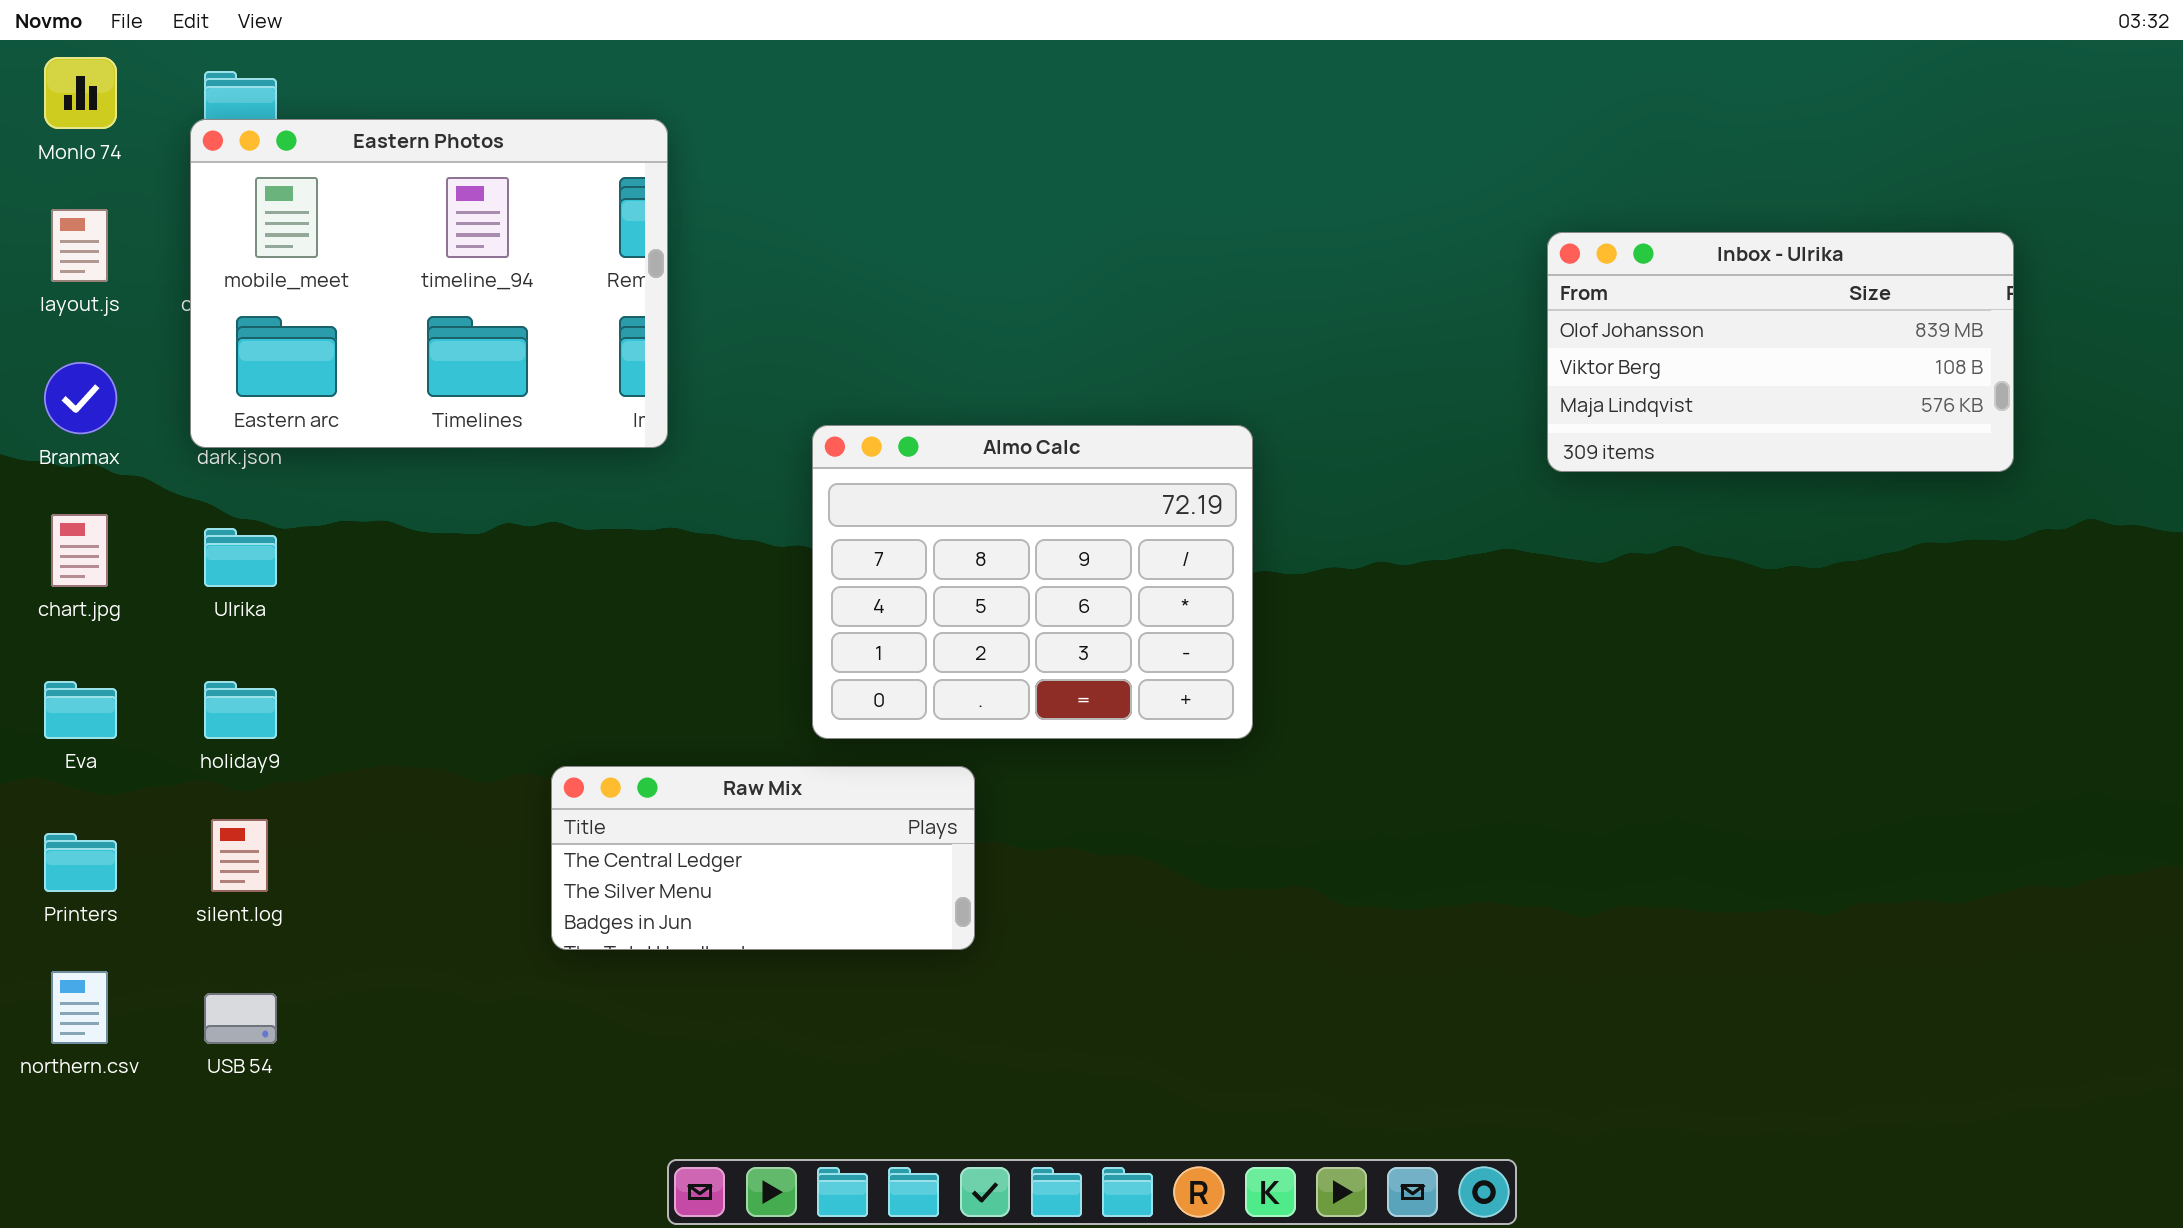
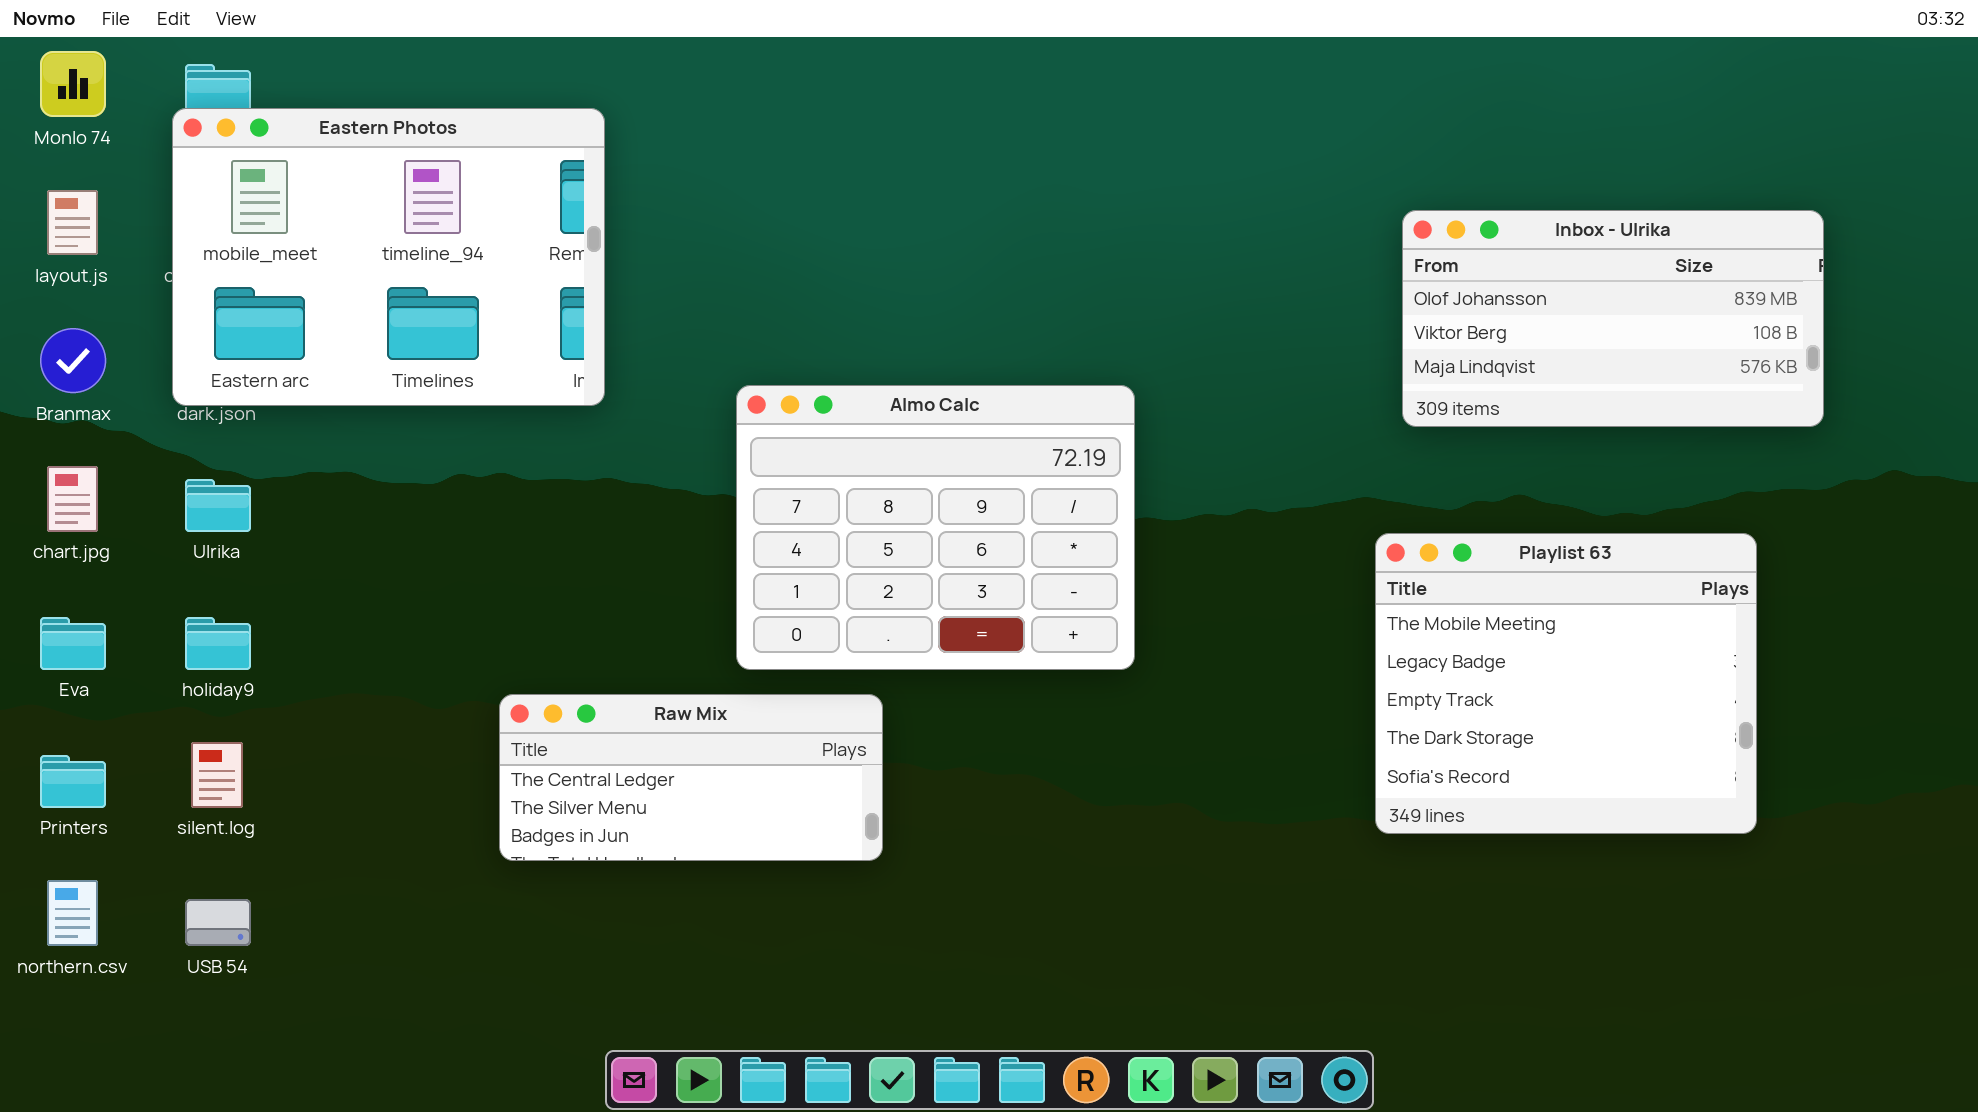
Playlist 63: none -> [1375,533,1757,834], opened

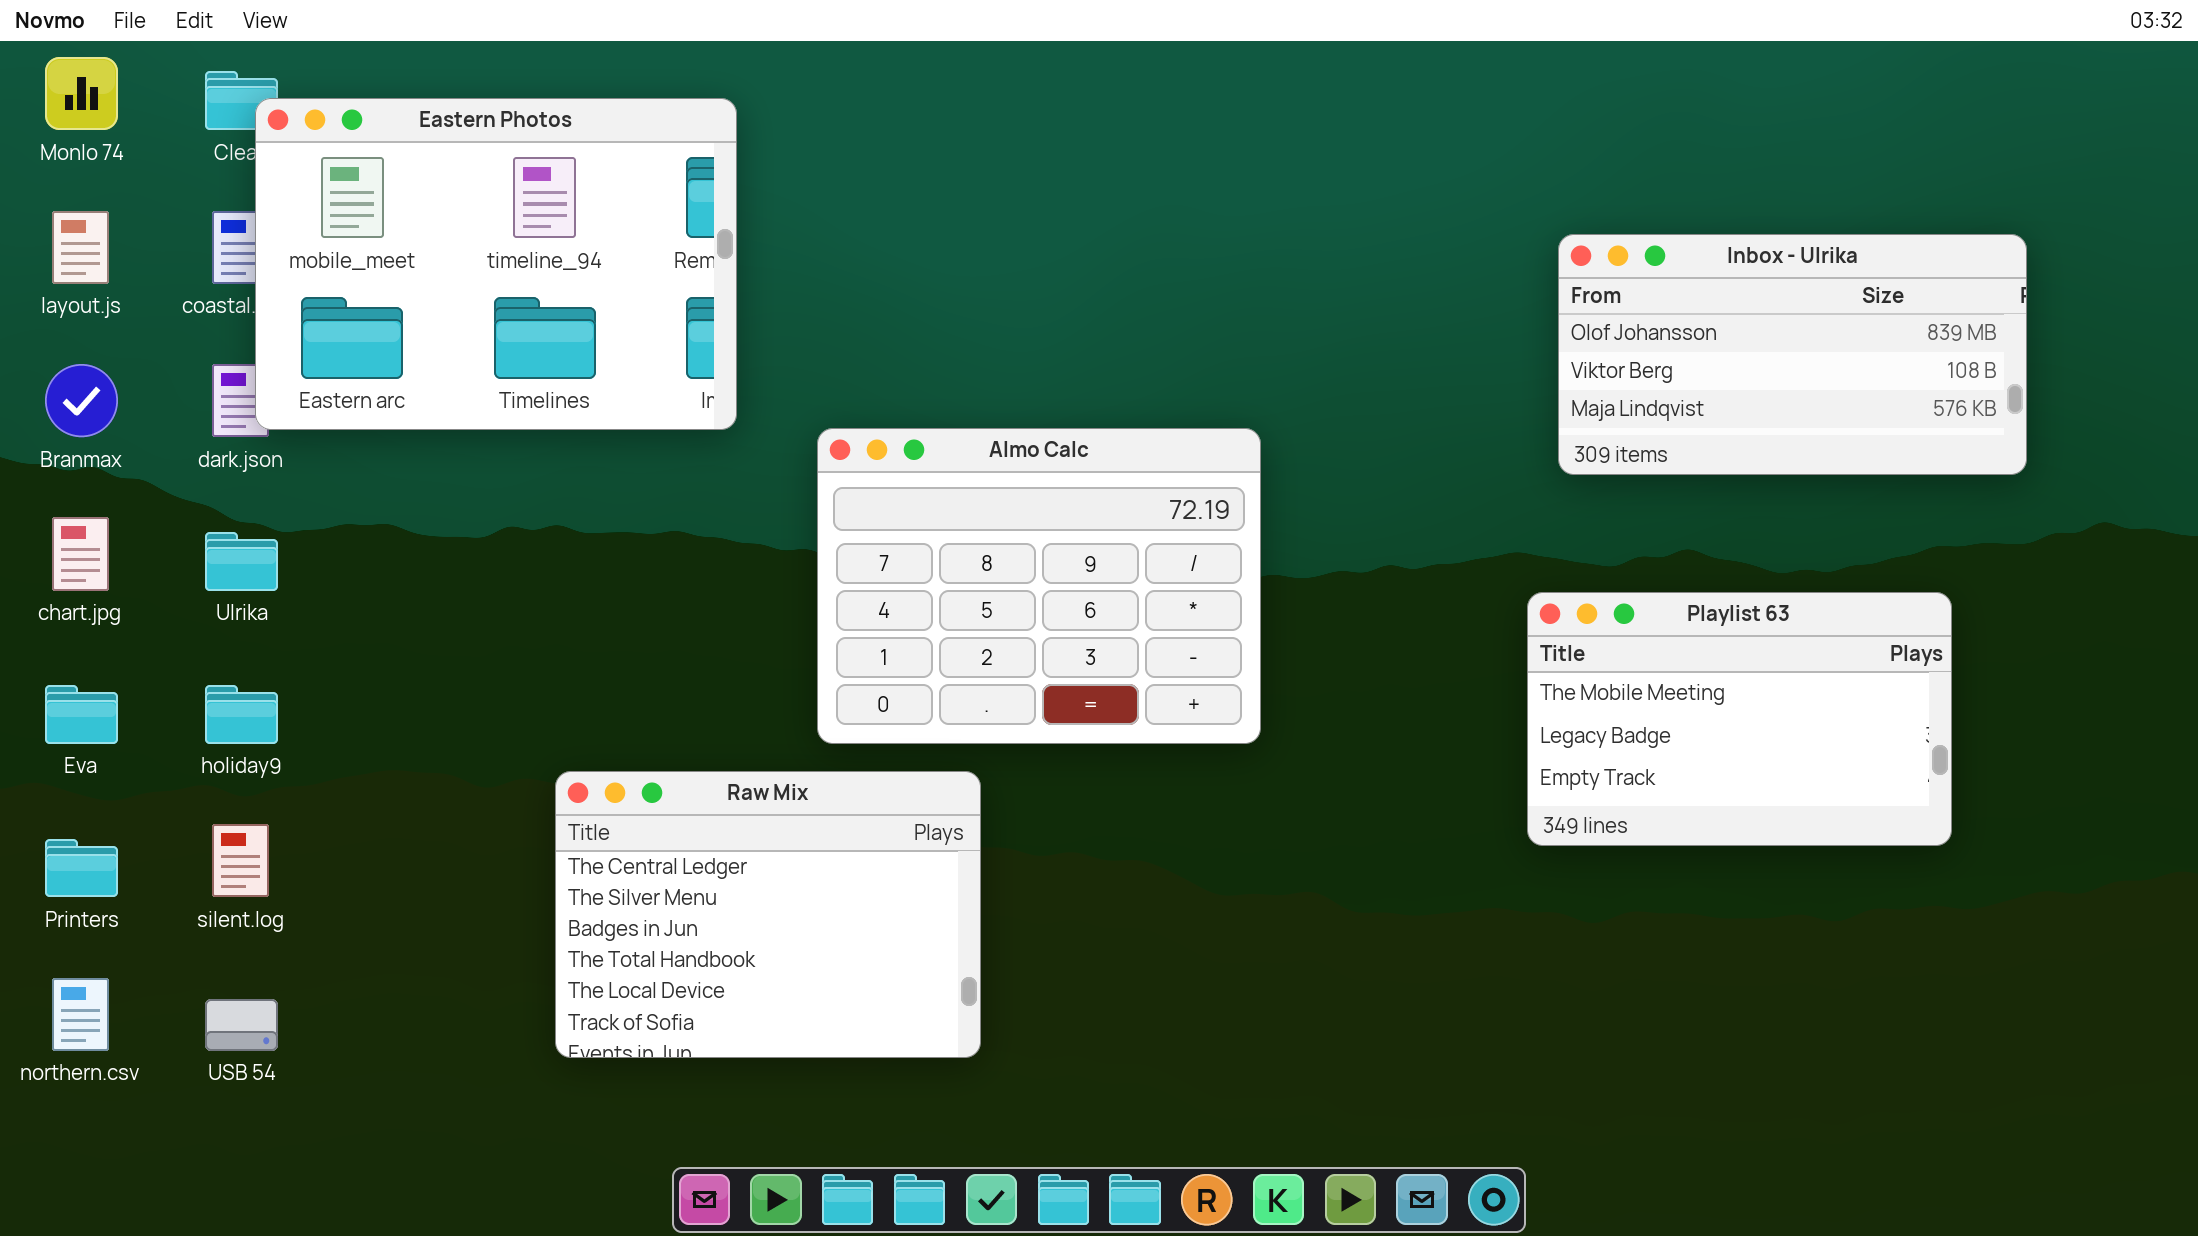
Eastern Photos: [172,108,605,406] -> [255,98,737,430], moved
Playlist 63: [1375,533,1757,834] -> [1527,592,1952,846], resized
Raw Mix: [499,694,883,861] -> [555,771,981,1058], resized

